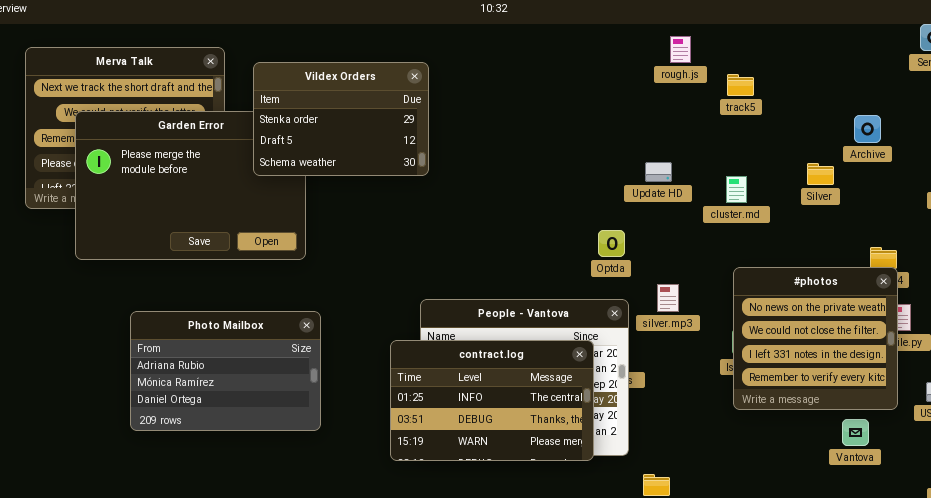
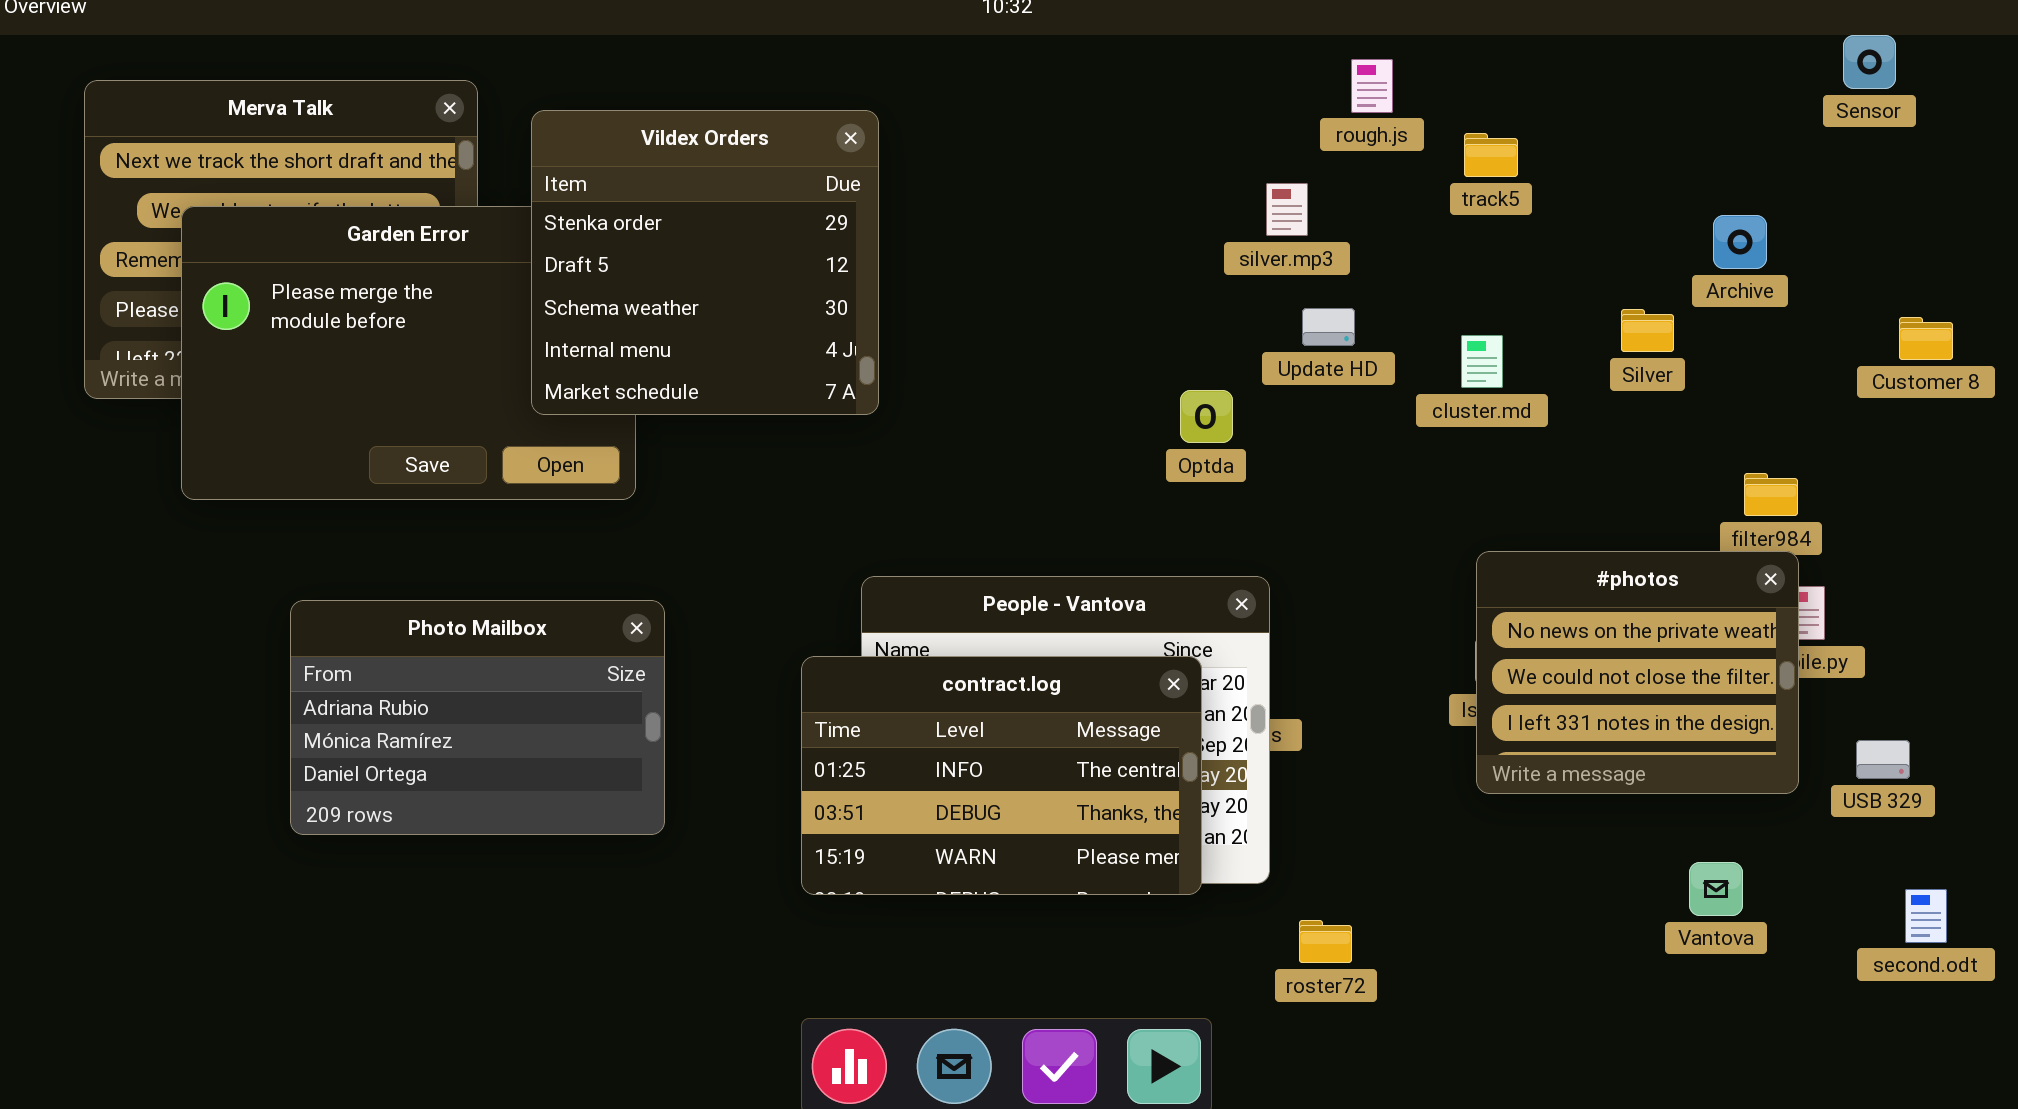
Vildex Orders: [253,62,429,176] -> [531,110,879,415], resized
Optda: [598,230,625,257] -> [1180,390,1233,443], moved
#photos: [733,267,898,410] -> [1476,551,1799,794], resized
silver.mp3: [657,284,679,312] -> [1266,183,1308,236], moved
Vantova: [842,419,869,446] -> [1689,862,1743,916], moved

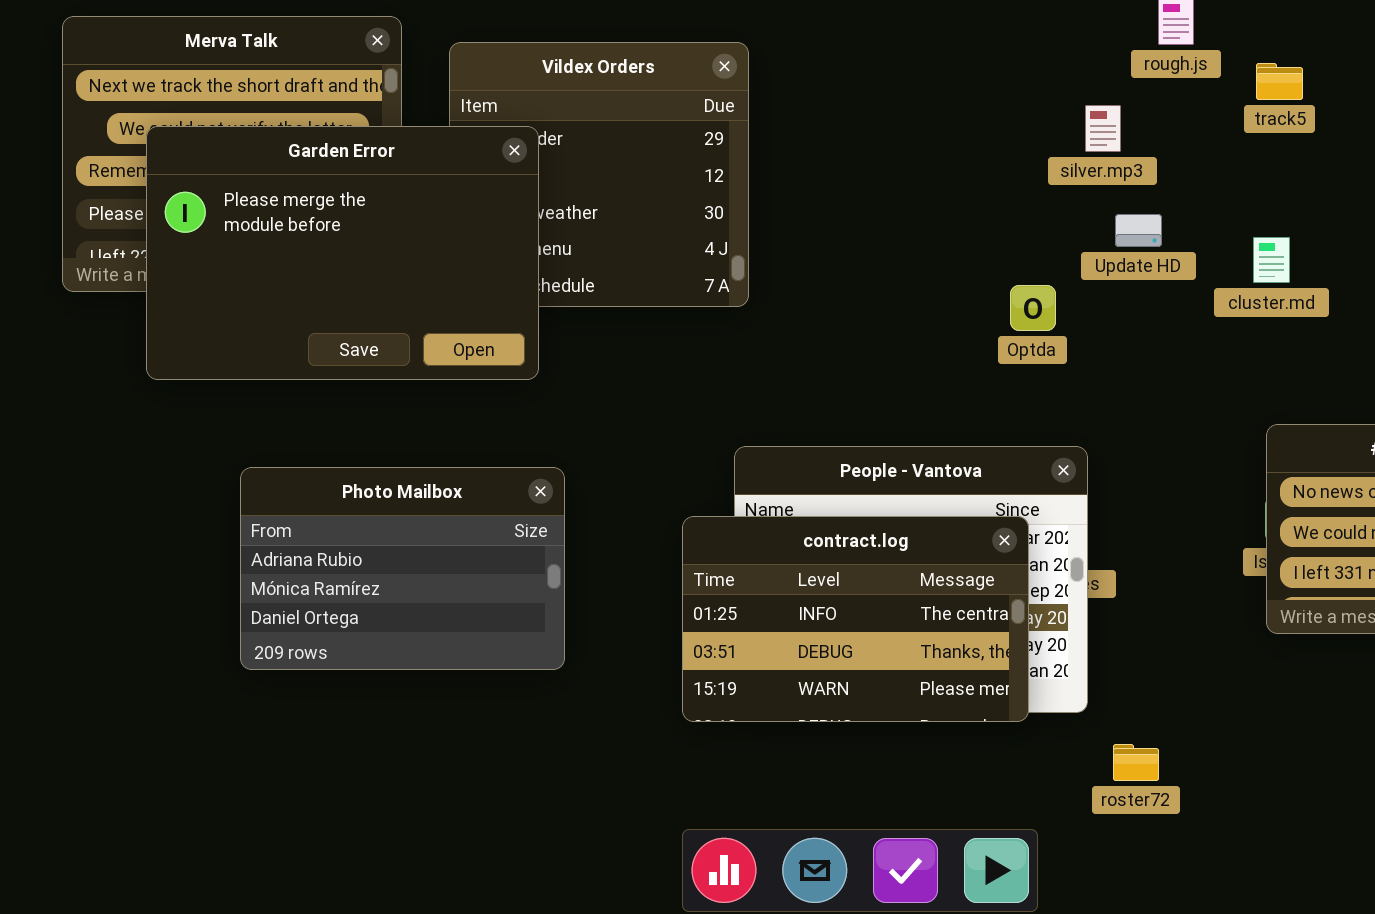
Garden Error: [181,206,636,500] -> [146,126,539,380], raised

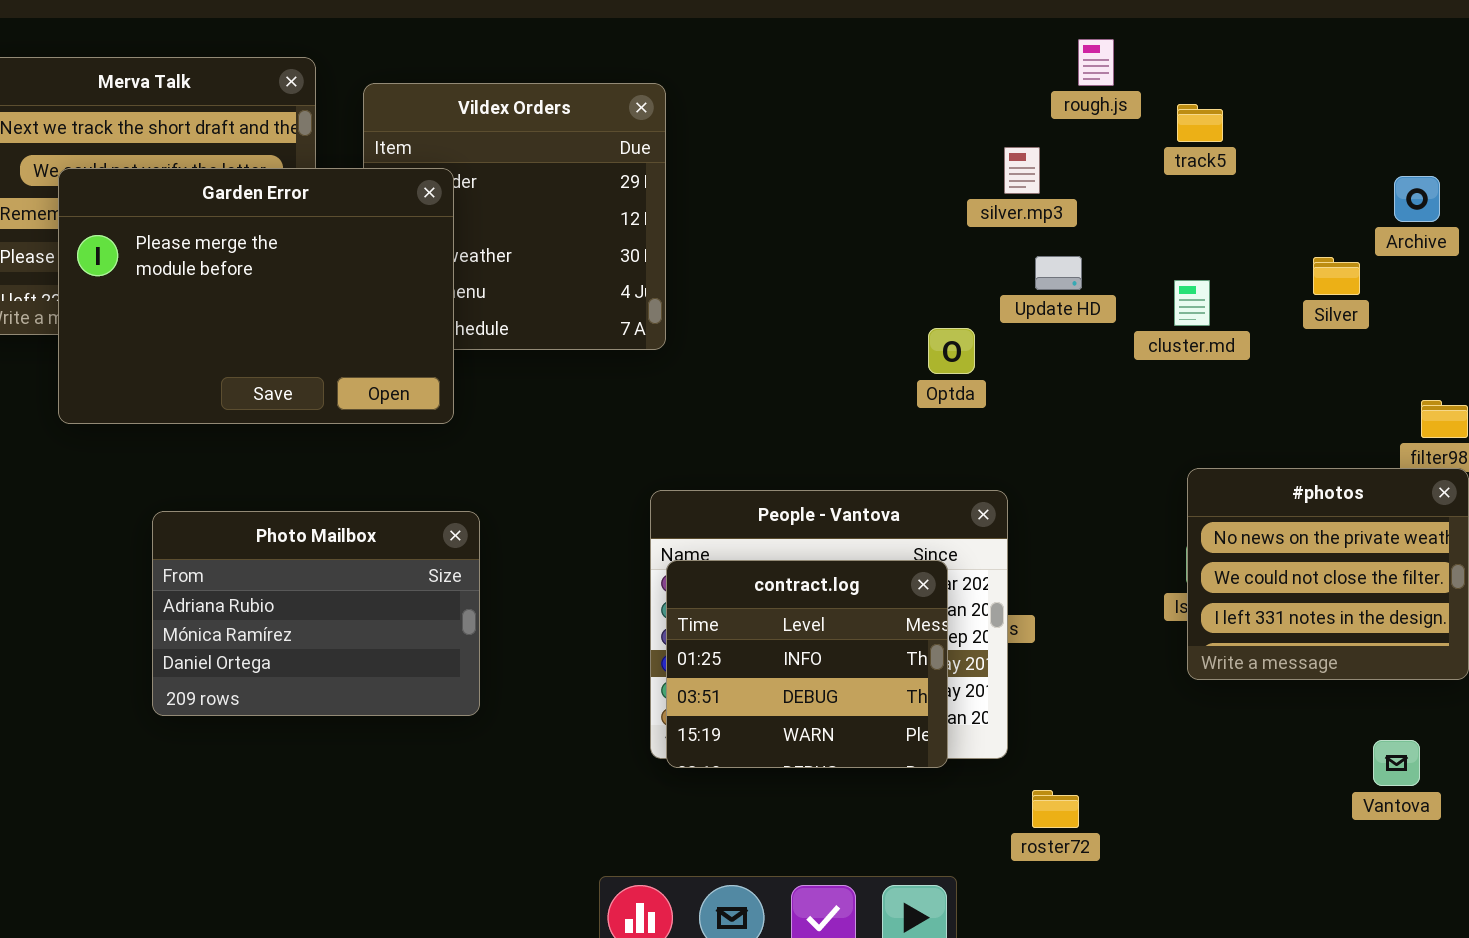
contract.log: [682,516,1029,722] -> [666,560,948,768], resized

